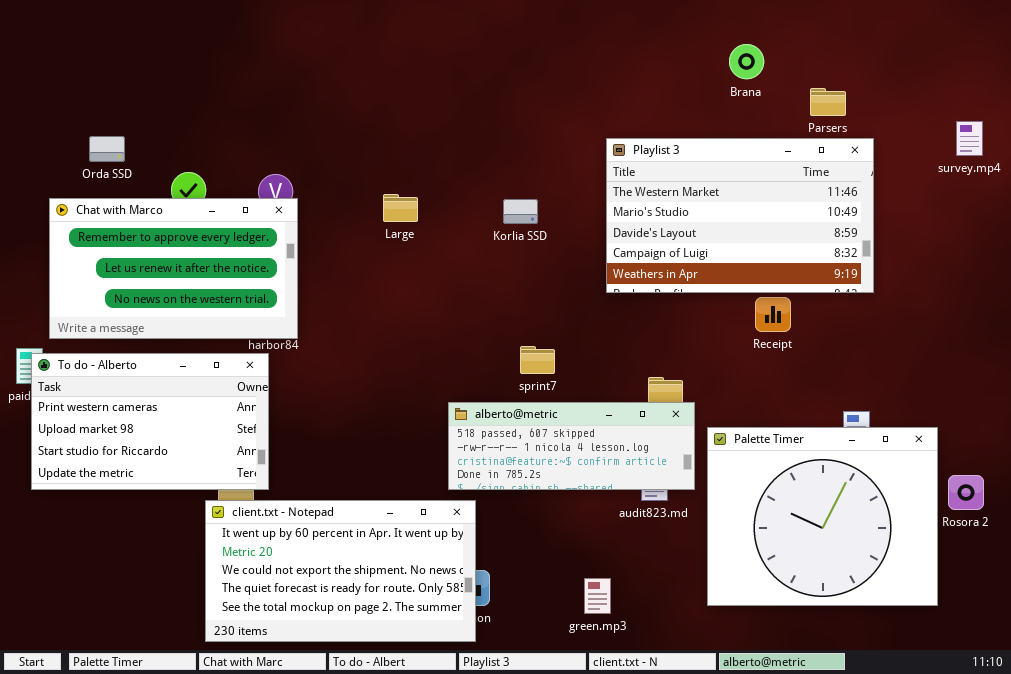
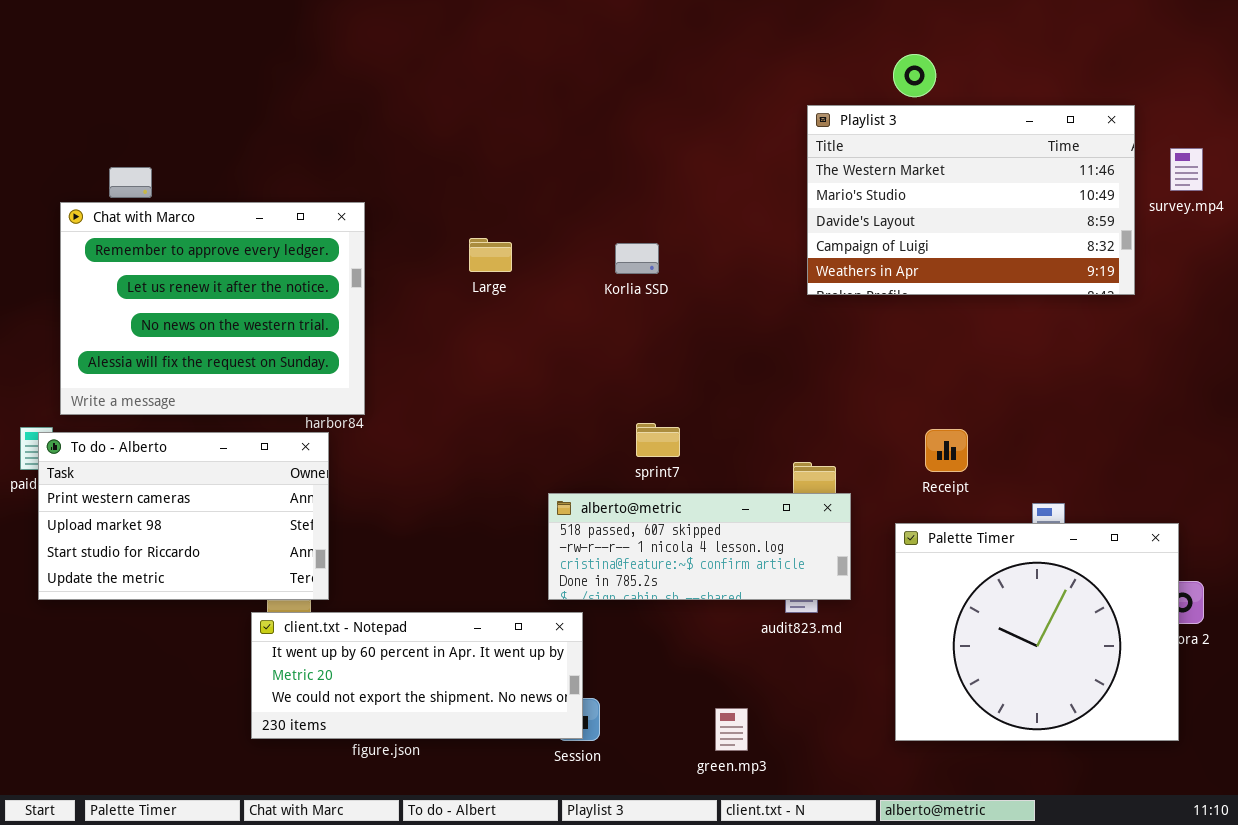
Playlist 3: [606,138,874,293] -> [807,105,1135,295], moved
Chat with Marco: [49,198,298,339] -> [60,202,365,415], resized
Receipt: [755,297,791,332] -> [925,429,968,472], moved
Palette Timer: [707,427,938,606] -> [895,523,1179,741], moved
client.txt - Notepad: [205,500,476,642] -> [251,612,583,739], resized

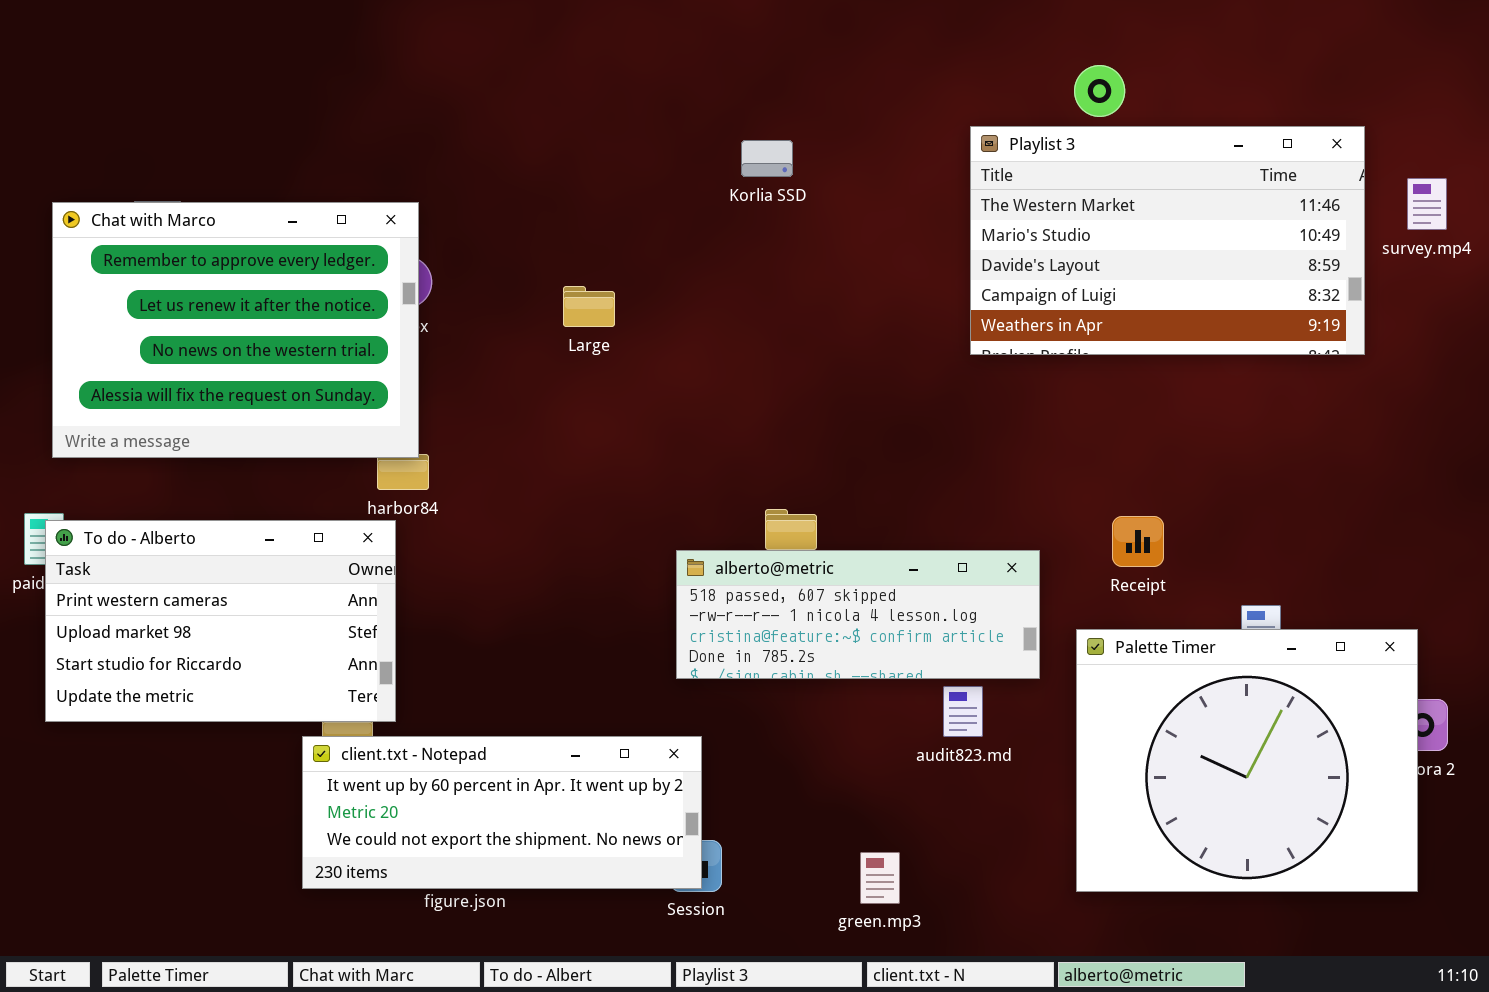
Chat with Marco: [60,202,365,415] -> [52,202,419,458], moved
Korlia SSD: [615,243,659,274] -> [741,140,793,177], moved
alberto@metric: [548,493,851,600] -> [676,550,1040,679], moved

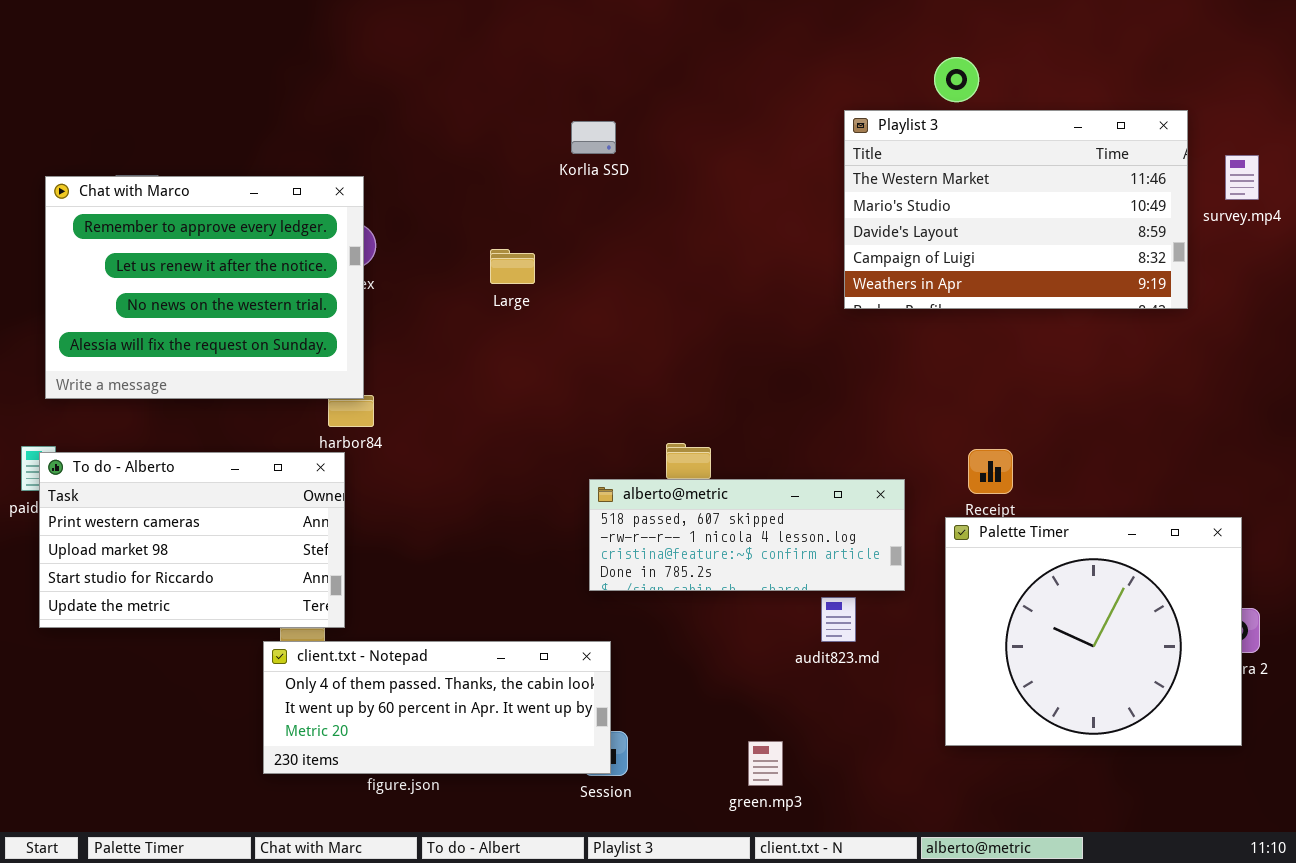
Korlia SSD: [741,140,793,177] -> [571,121,616,154], moved
Palette Timer: [1076,629,1418,892] -> [945,517,1242,746], moved
client.txt - Notepad: [302,736,702,889] -> [263,641,611,774], scrolled up 1 row

